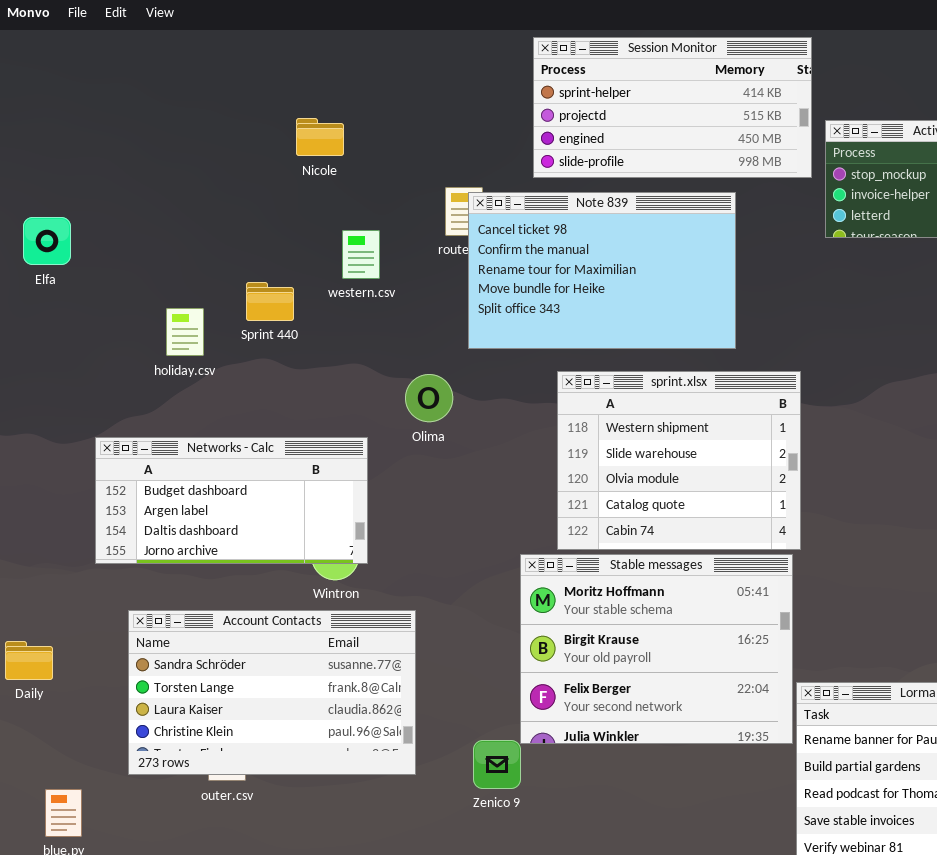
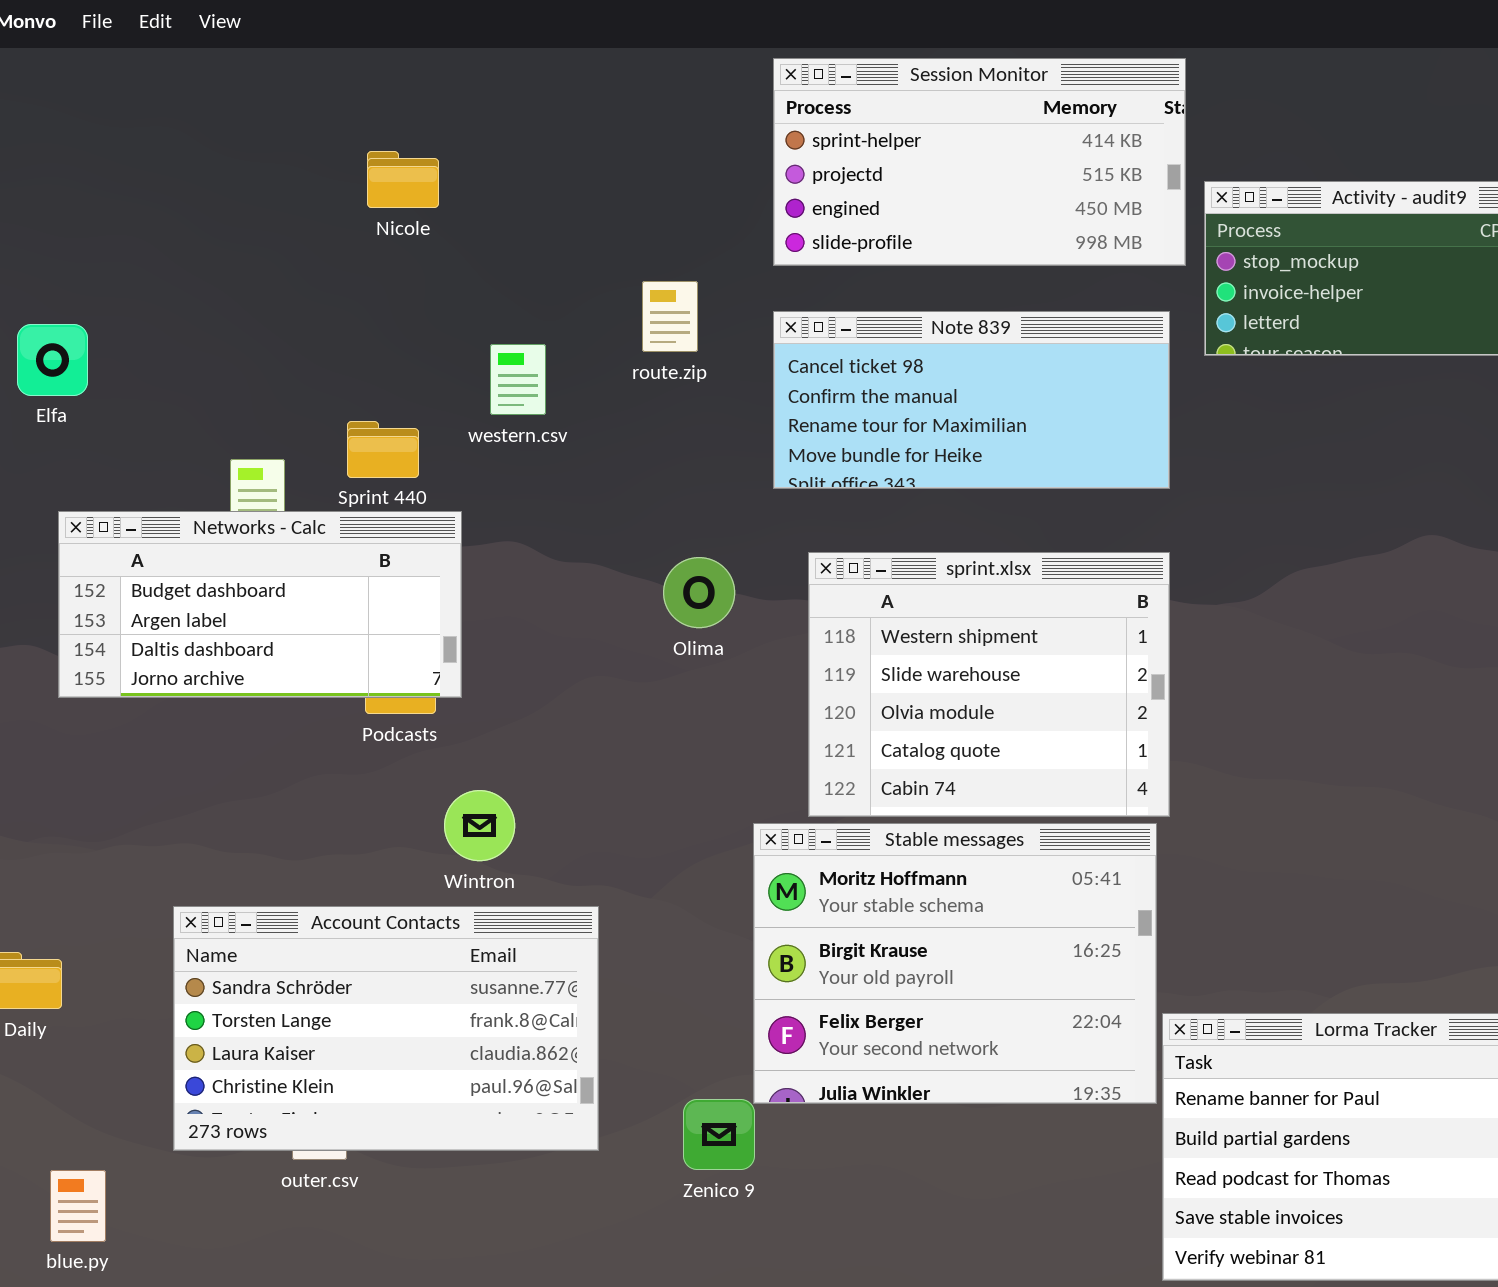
Nicole: [296,118,344,156] -> [367,151,439,208], moved
Note 839: [468,192,736,349] -> [773,311,1170,489], moved, resized
Olima: [405,374,453,422] -> [663,557,735,628], moved
Networks - Calc: [95,437,368,564] -> [58,511,462,698], moved

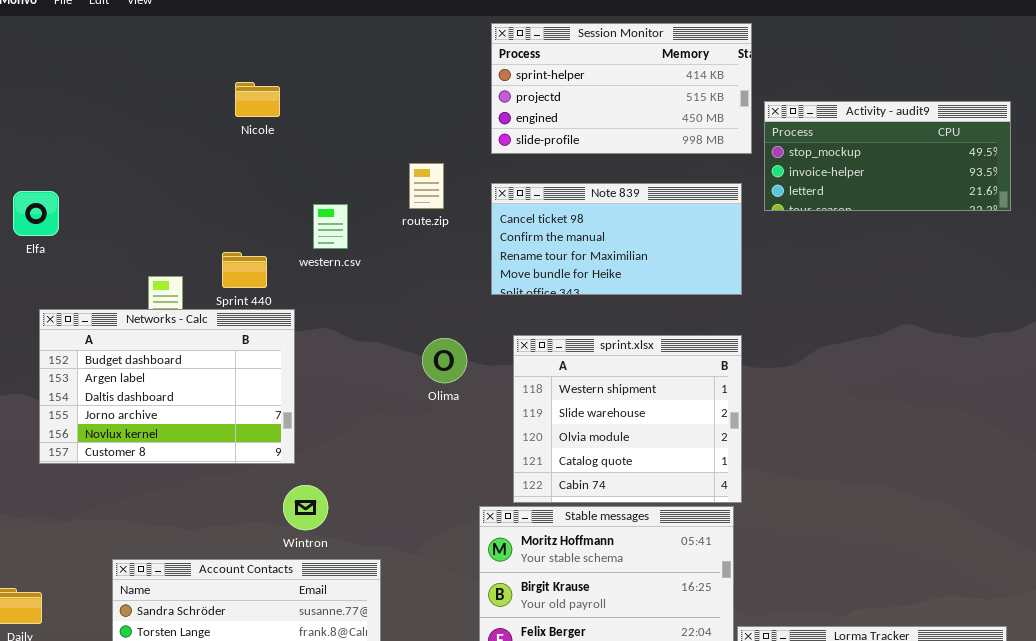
Networks - Calc: [58,511,462,698] -> [39,309,295,464], resized

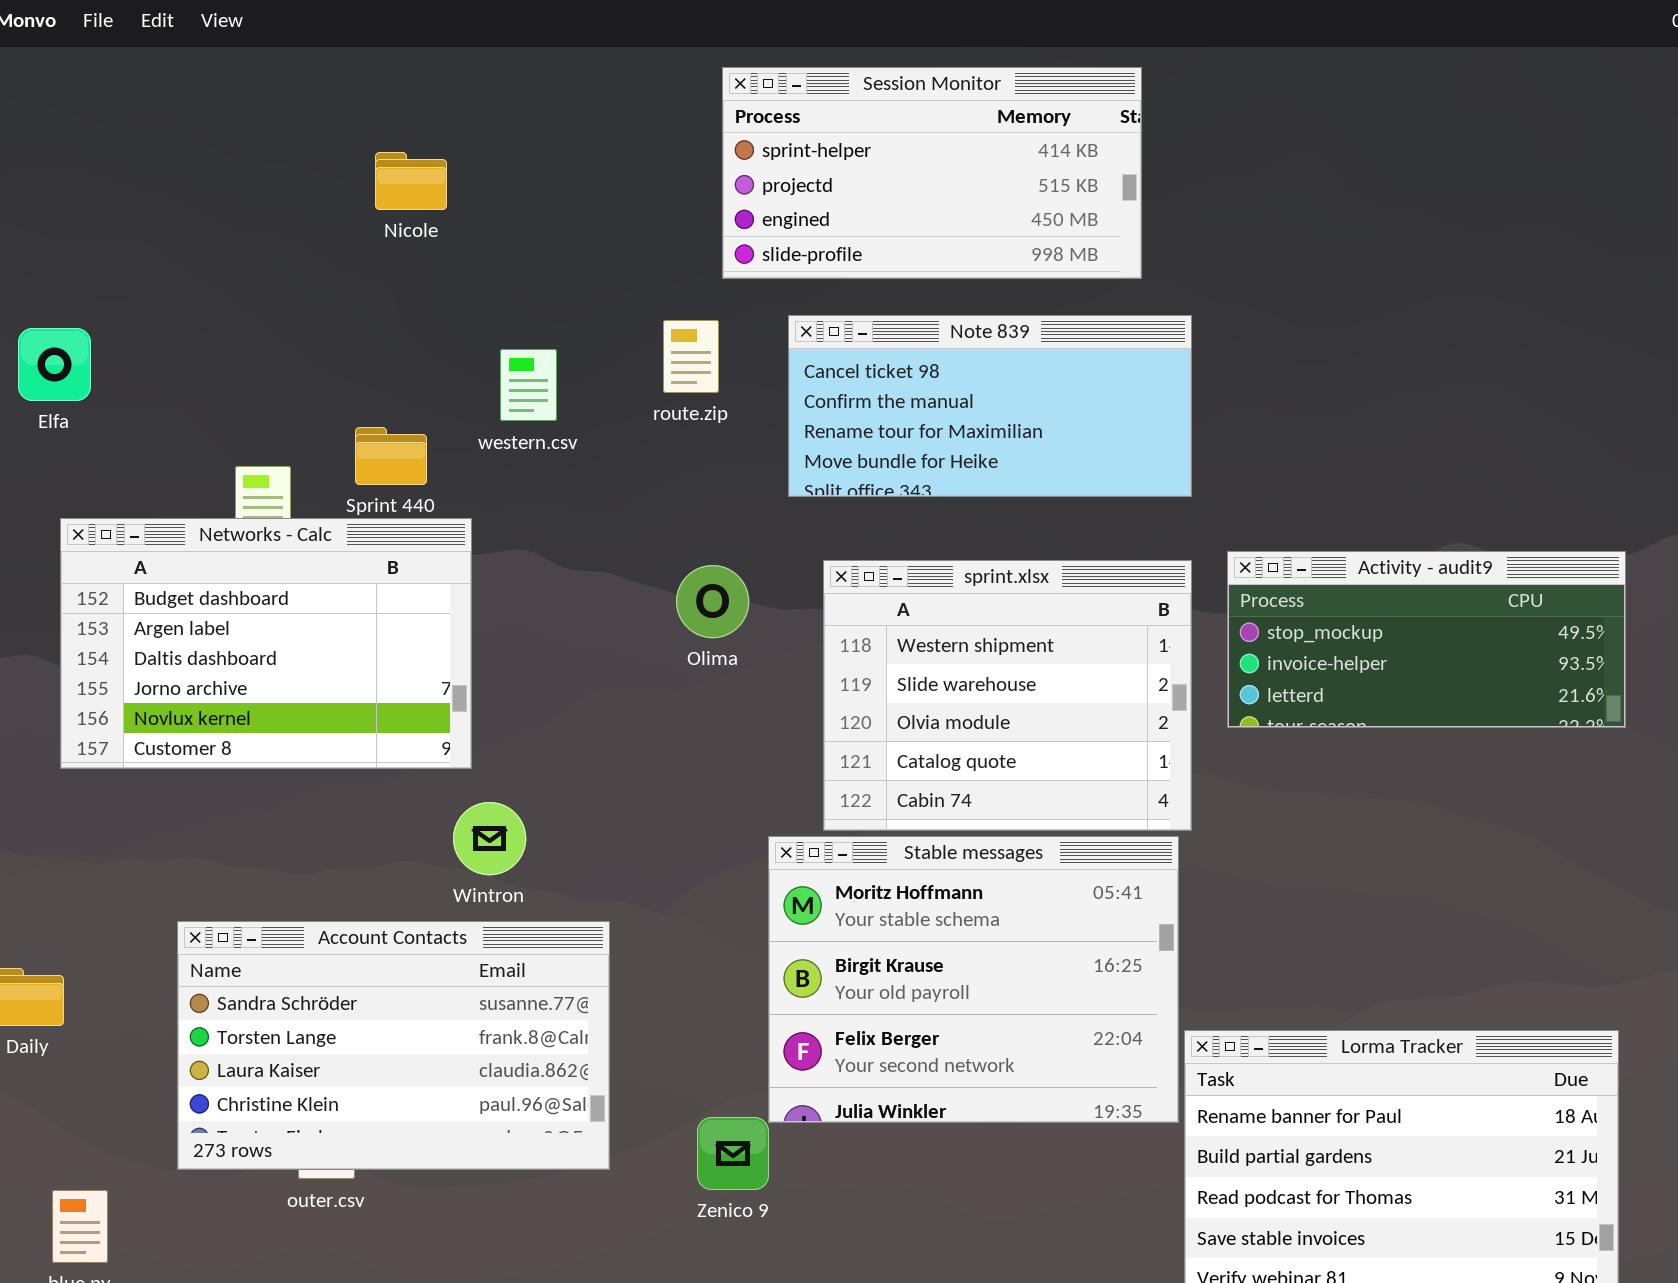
Session Monitor: [491,23,752,154] -> [722,67,1142,279], moved
Activity - audit9: [764,101,1011,211] -> [1227,551,1626,728], moved
route.zip: [409,163,444,209] -> [663,320,719,393], moved

